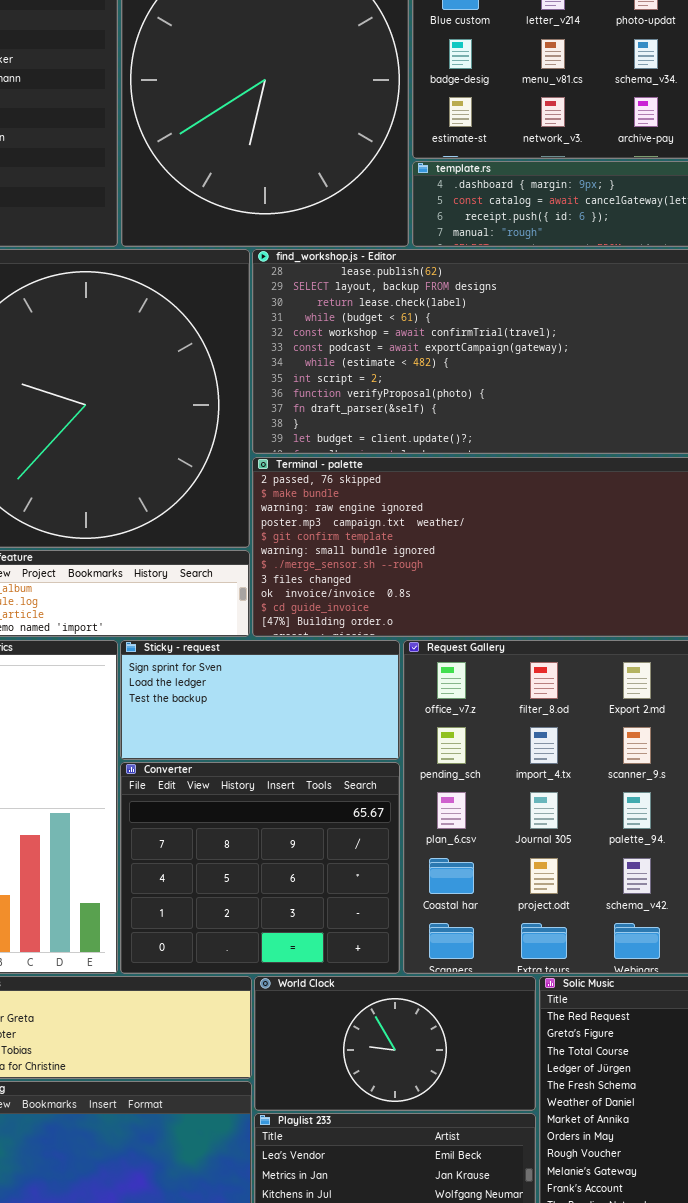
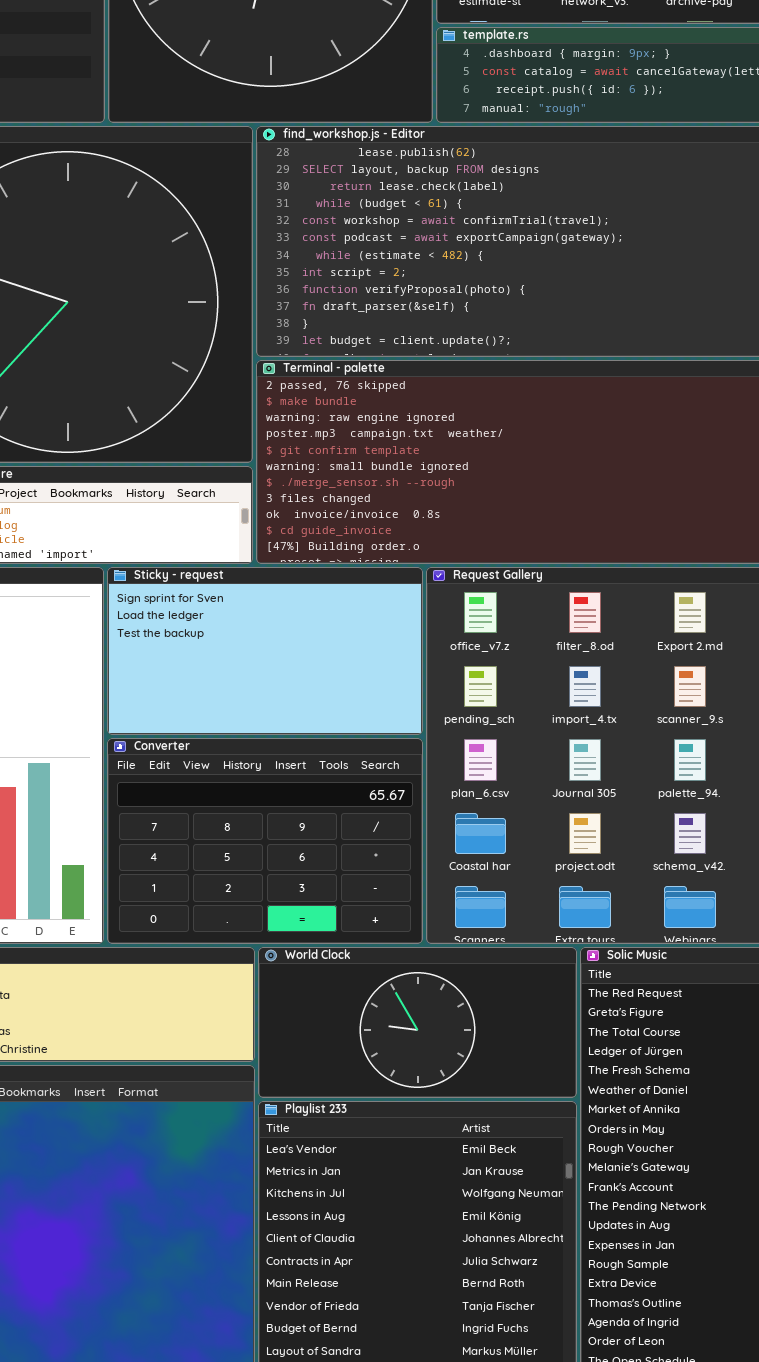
Sticky - request: [120,640,400,760] -> [107,567,423,735], resized
Converter: [120,762,400,974] -> [107,738,423,944], resized

